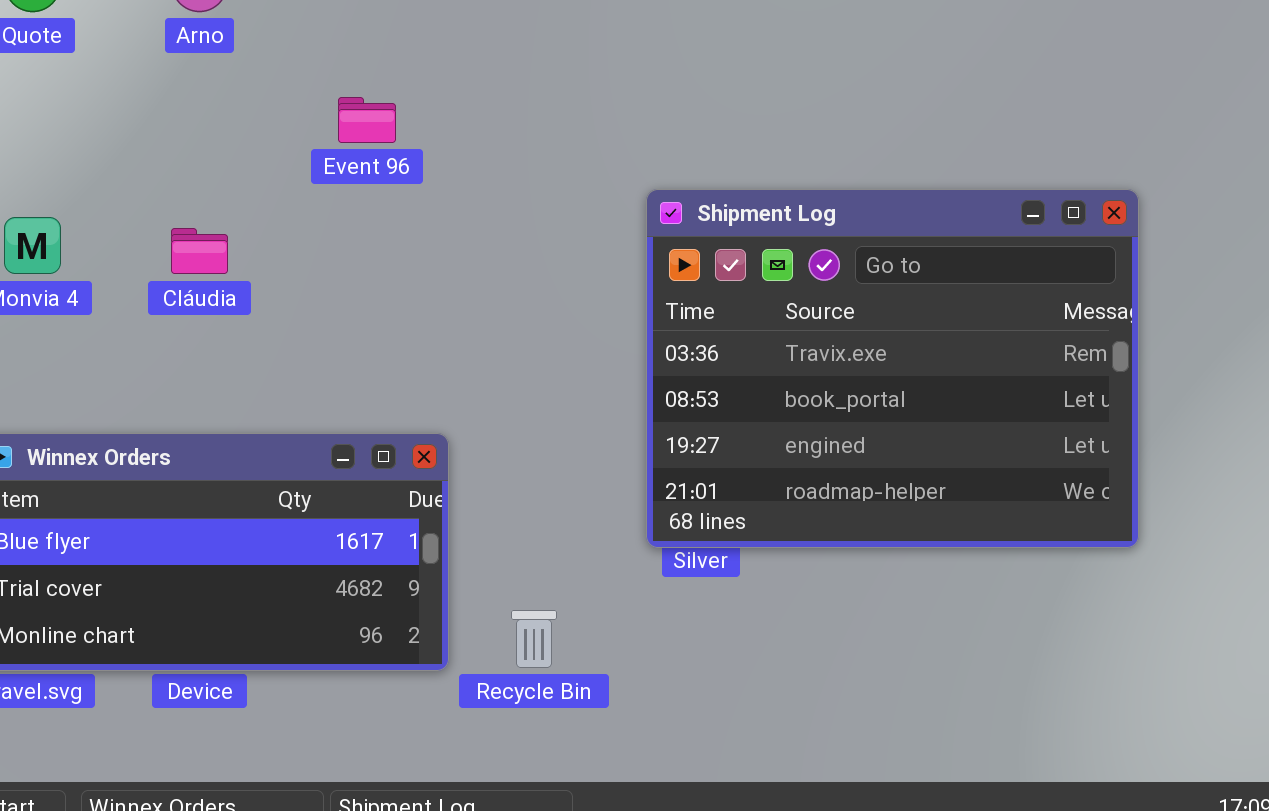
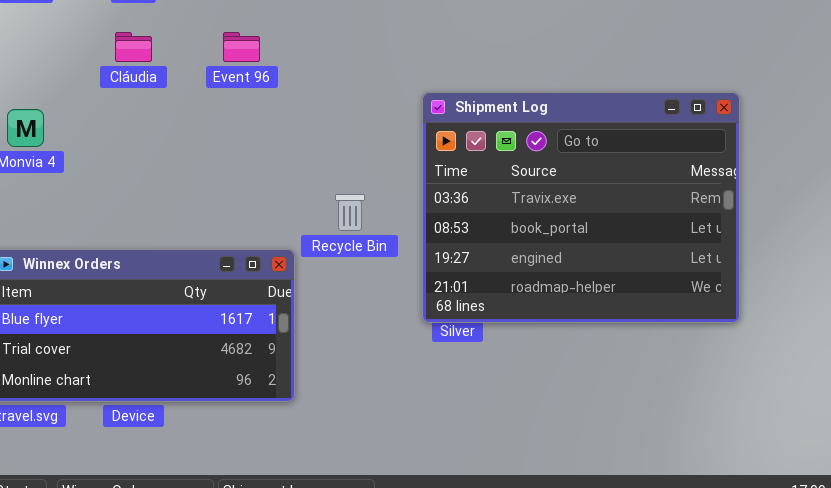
Cláudia: [171,228,228,274] -> [115,32,152,62], moved
Recycle Bin: [511,610,557,668] -> [335,194,365,231], moved

